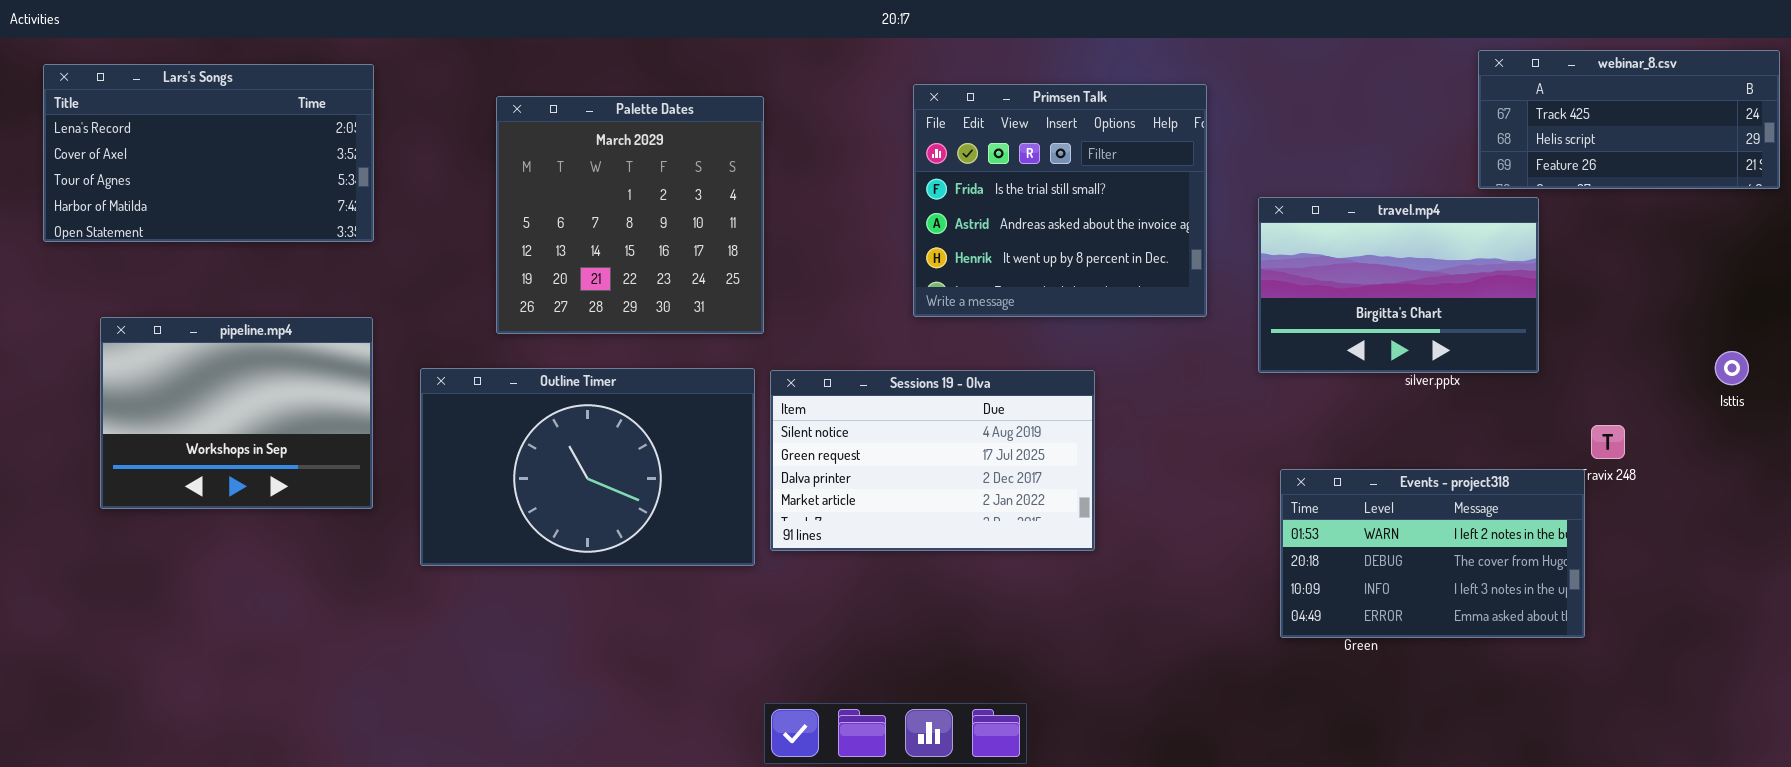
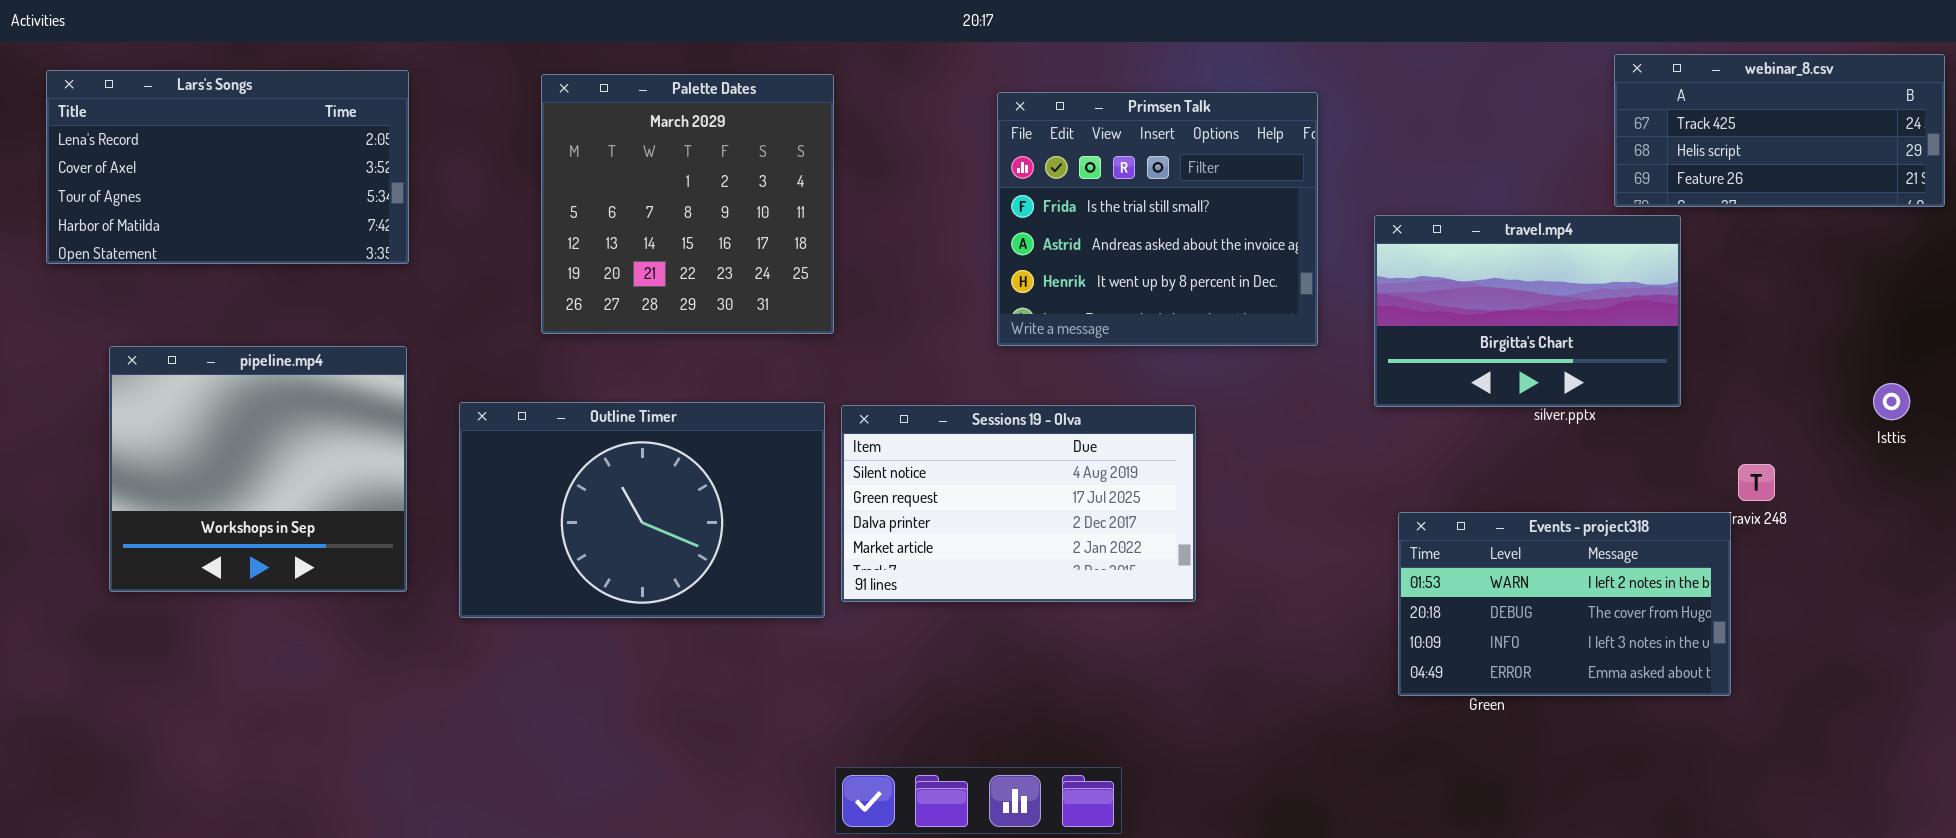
Palette Dates: [496,96,764,334] -> [541,74,834,334], moved
pipeline.mp4: [100,317,373,509] -> [109,346,407,592], resized

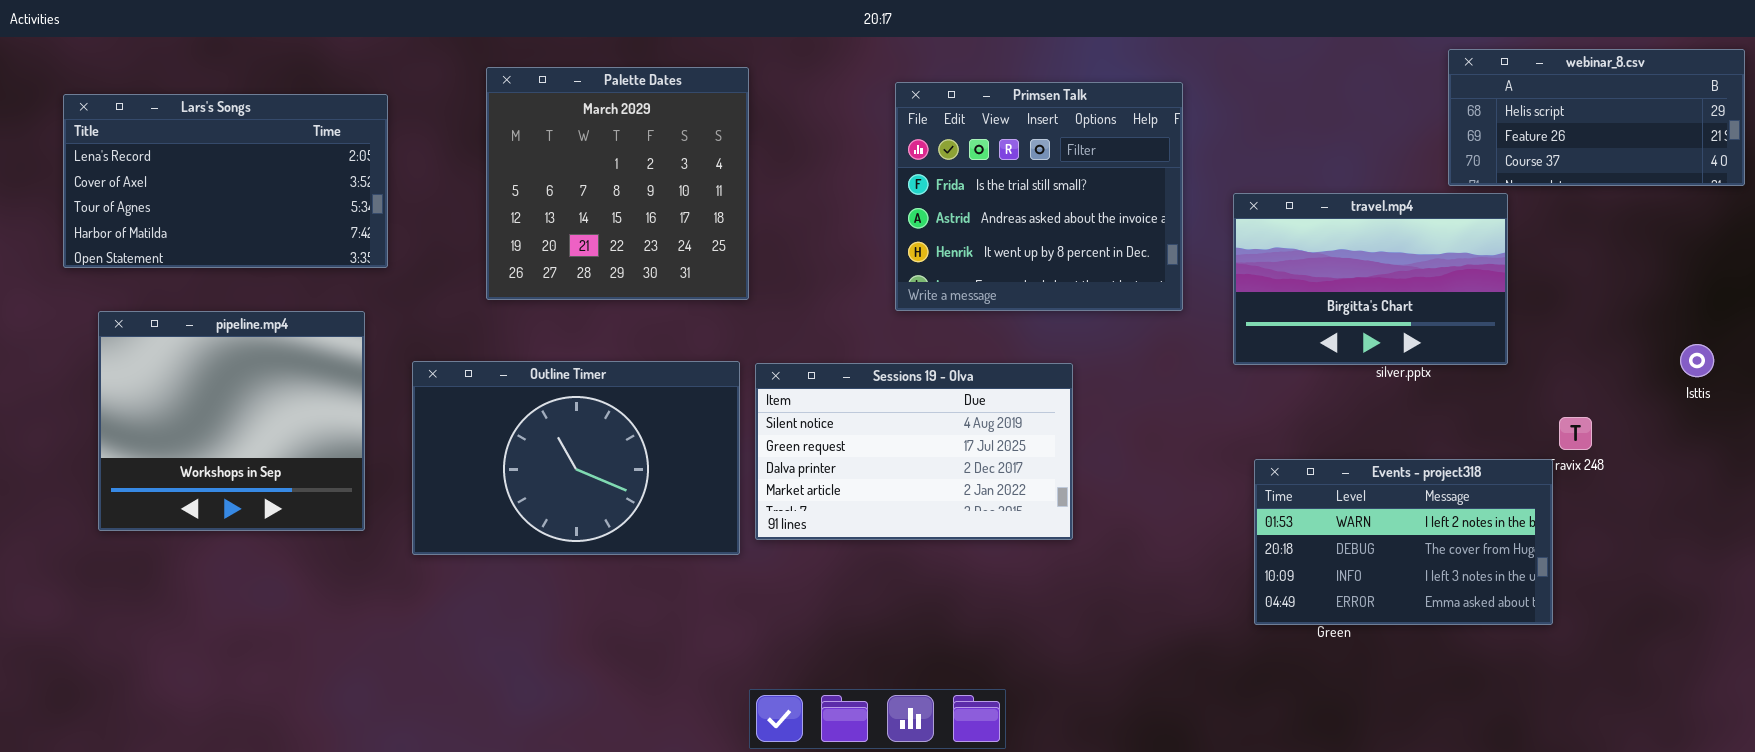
webinar_8.csv: [1614,54,1945,207] -> [1448,49,1745,186], scrolled down 1 row
Lars's Songs: [46,70,409,264] -> [63,94,388,268], moved

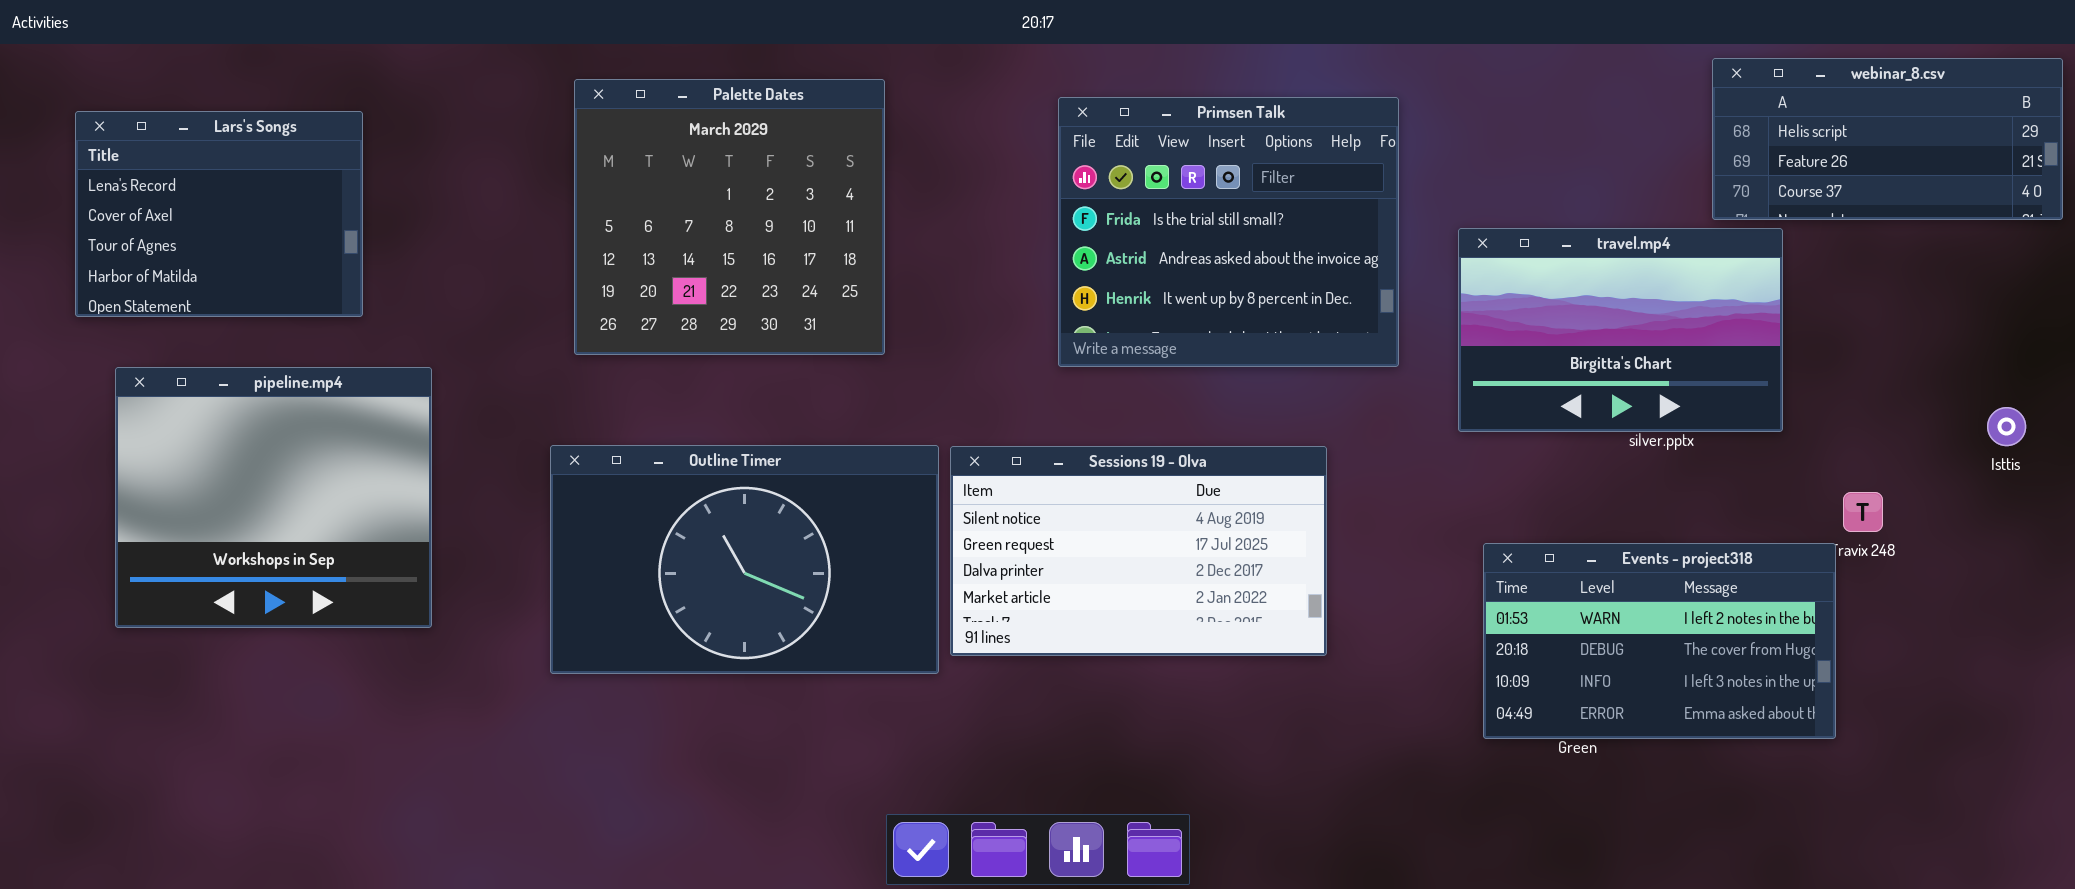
Lars's Songs: [63,94,388,268] -> [75,111,363,317], resized
Outline Timer: [412,361,740,555] -> [550,445,939,674], moved
Sessions 19 - Olva: [755,363,1073,540] -> [950,446,1327,656], moved

